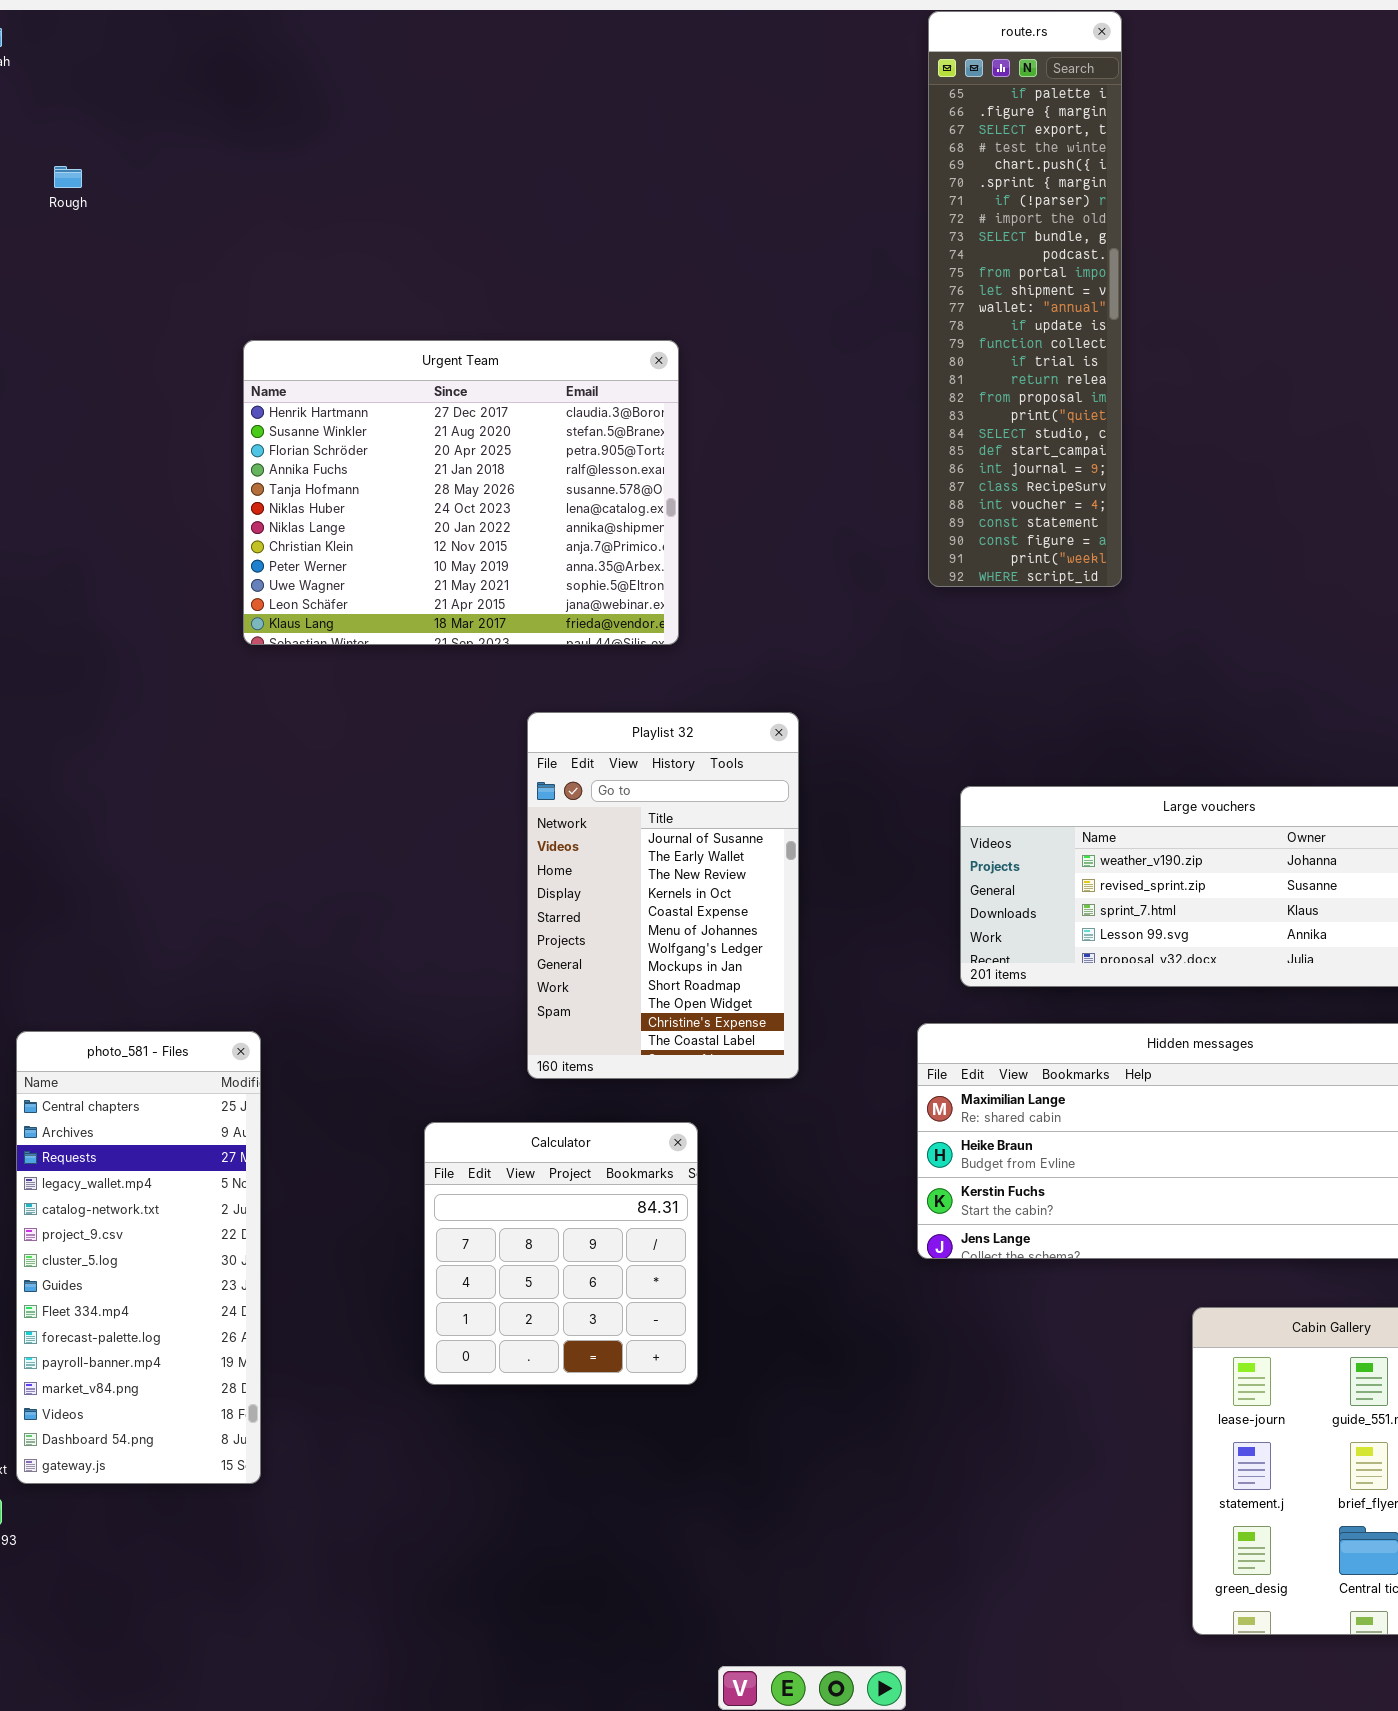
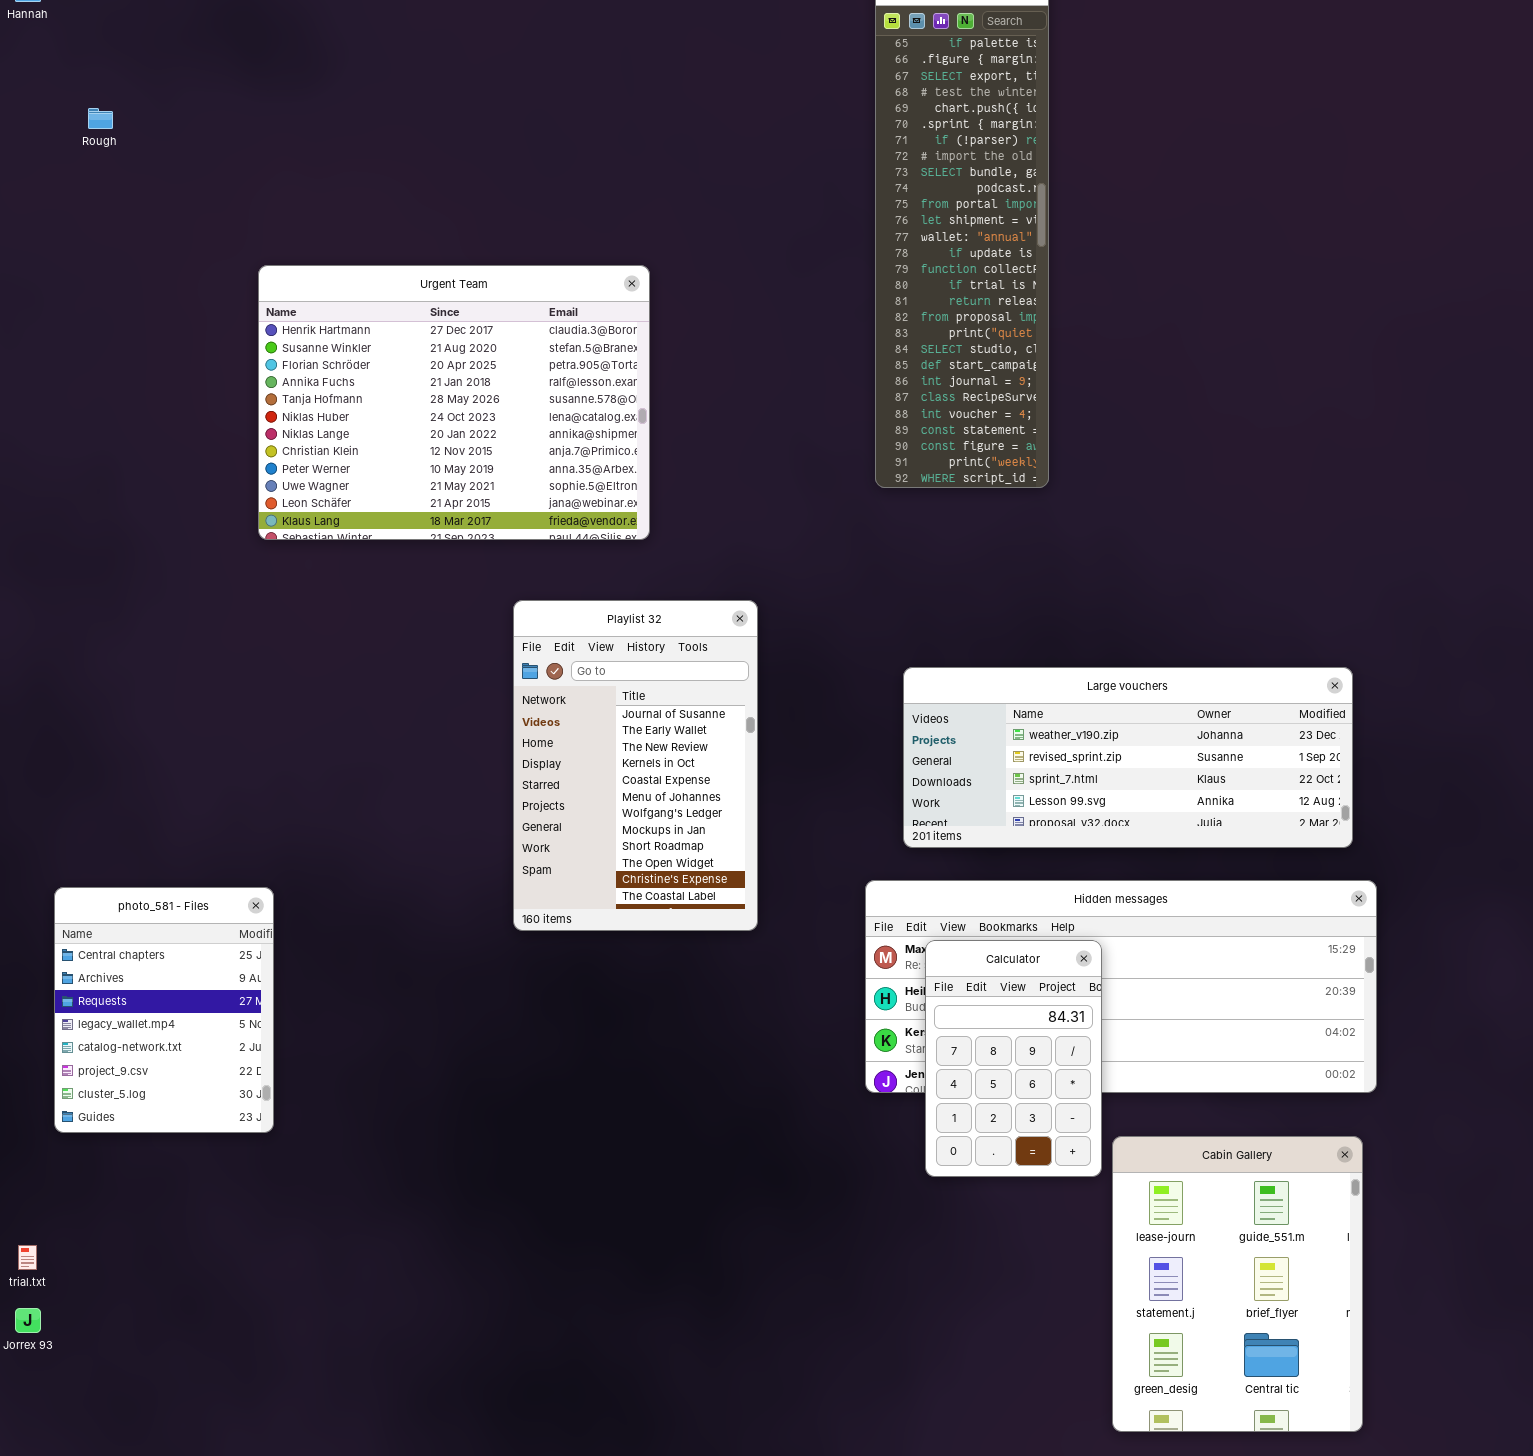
photo_581 - Files: [16,1031,261,1484] -> [54,887,274,1133], resized
Calculator: [424,1122,698,1385] -> [925,940,1102,1177], moved, resized

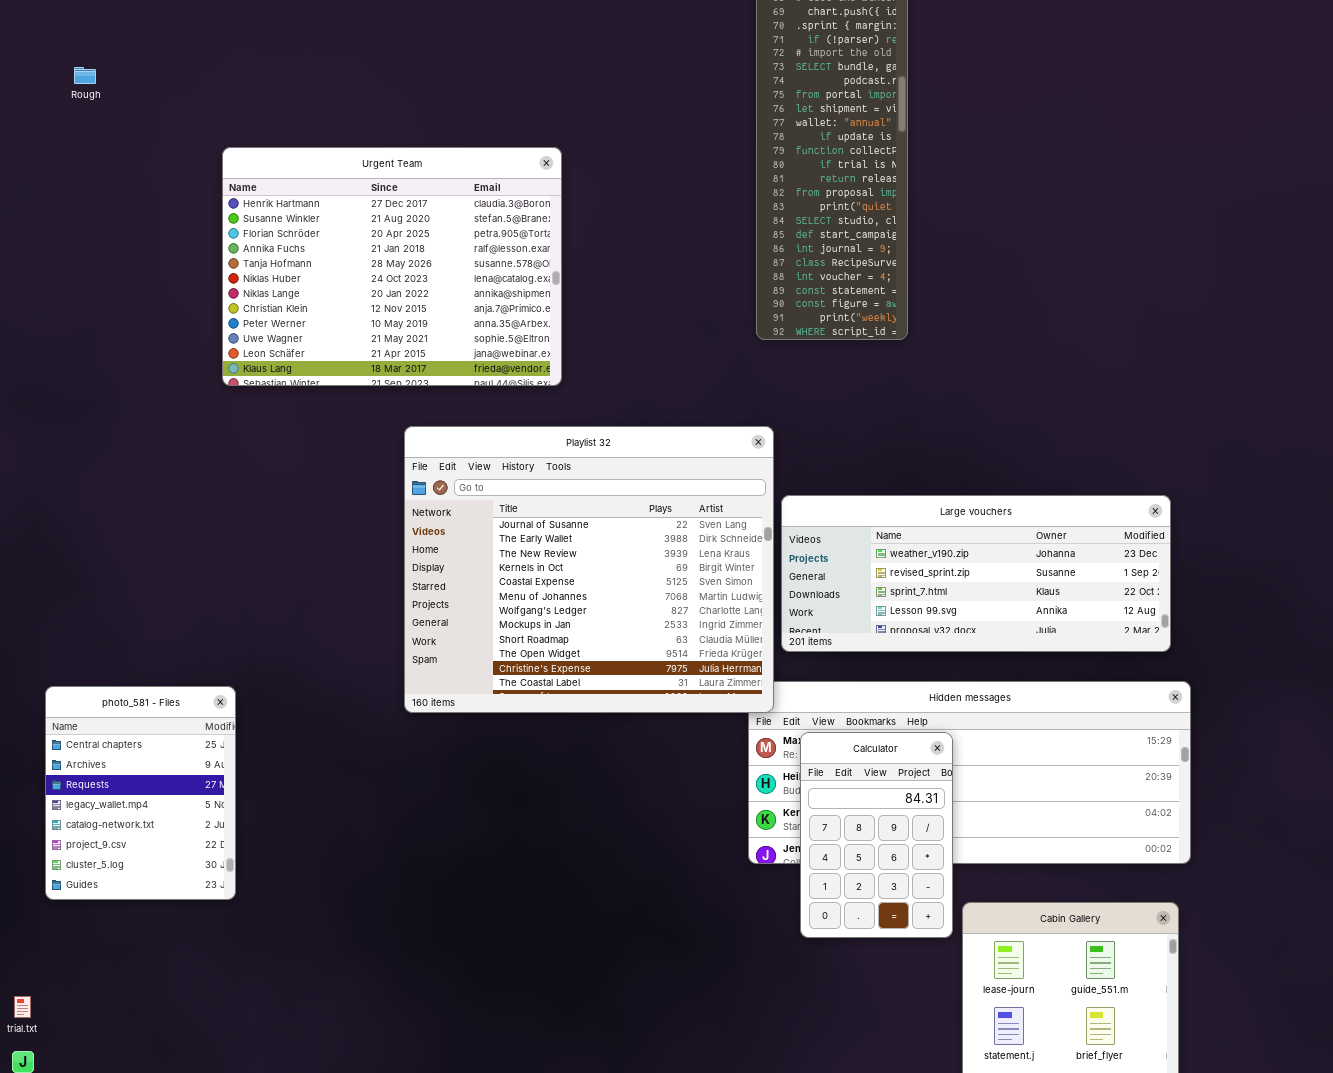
Rough: [88,108,113,129] -> [74,67,96,84], moved
Playlist 32: [513,600,758,931] -> [404,426,774,713], moved, resized

